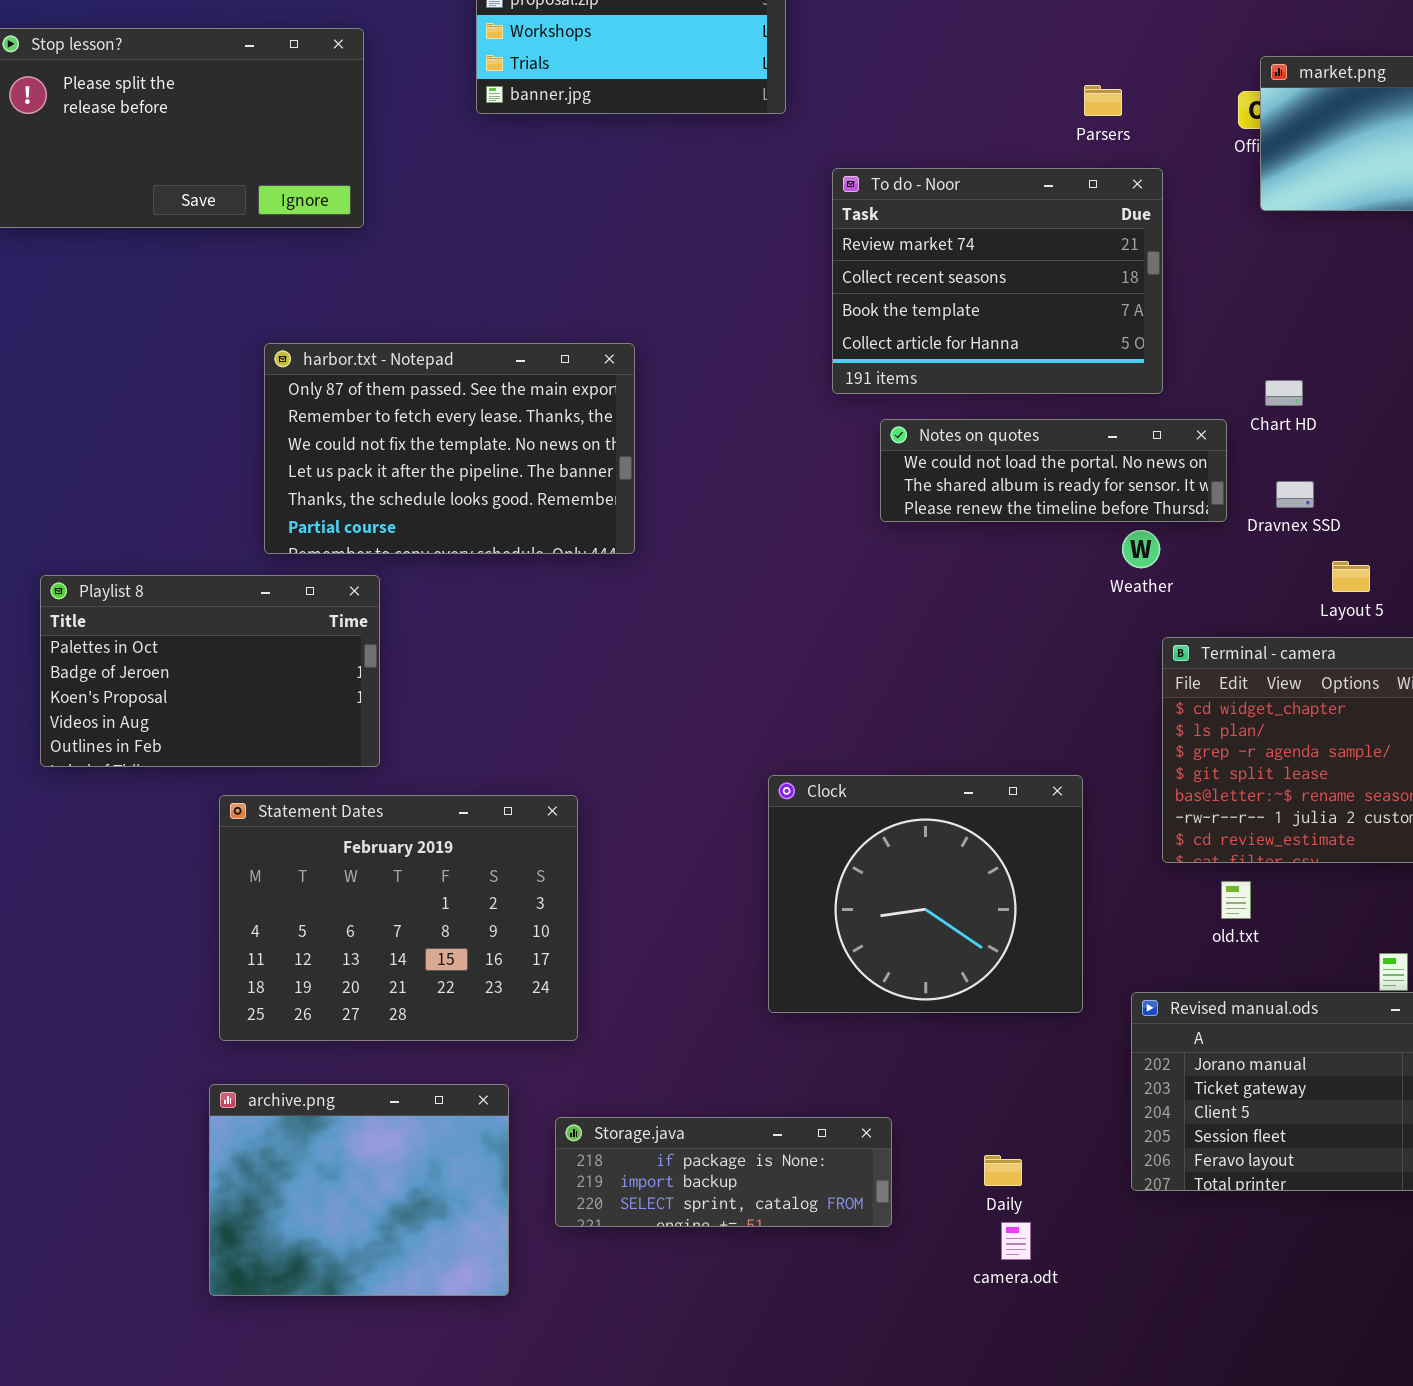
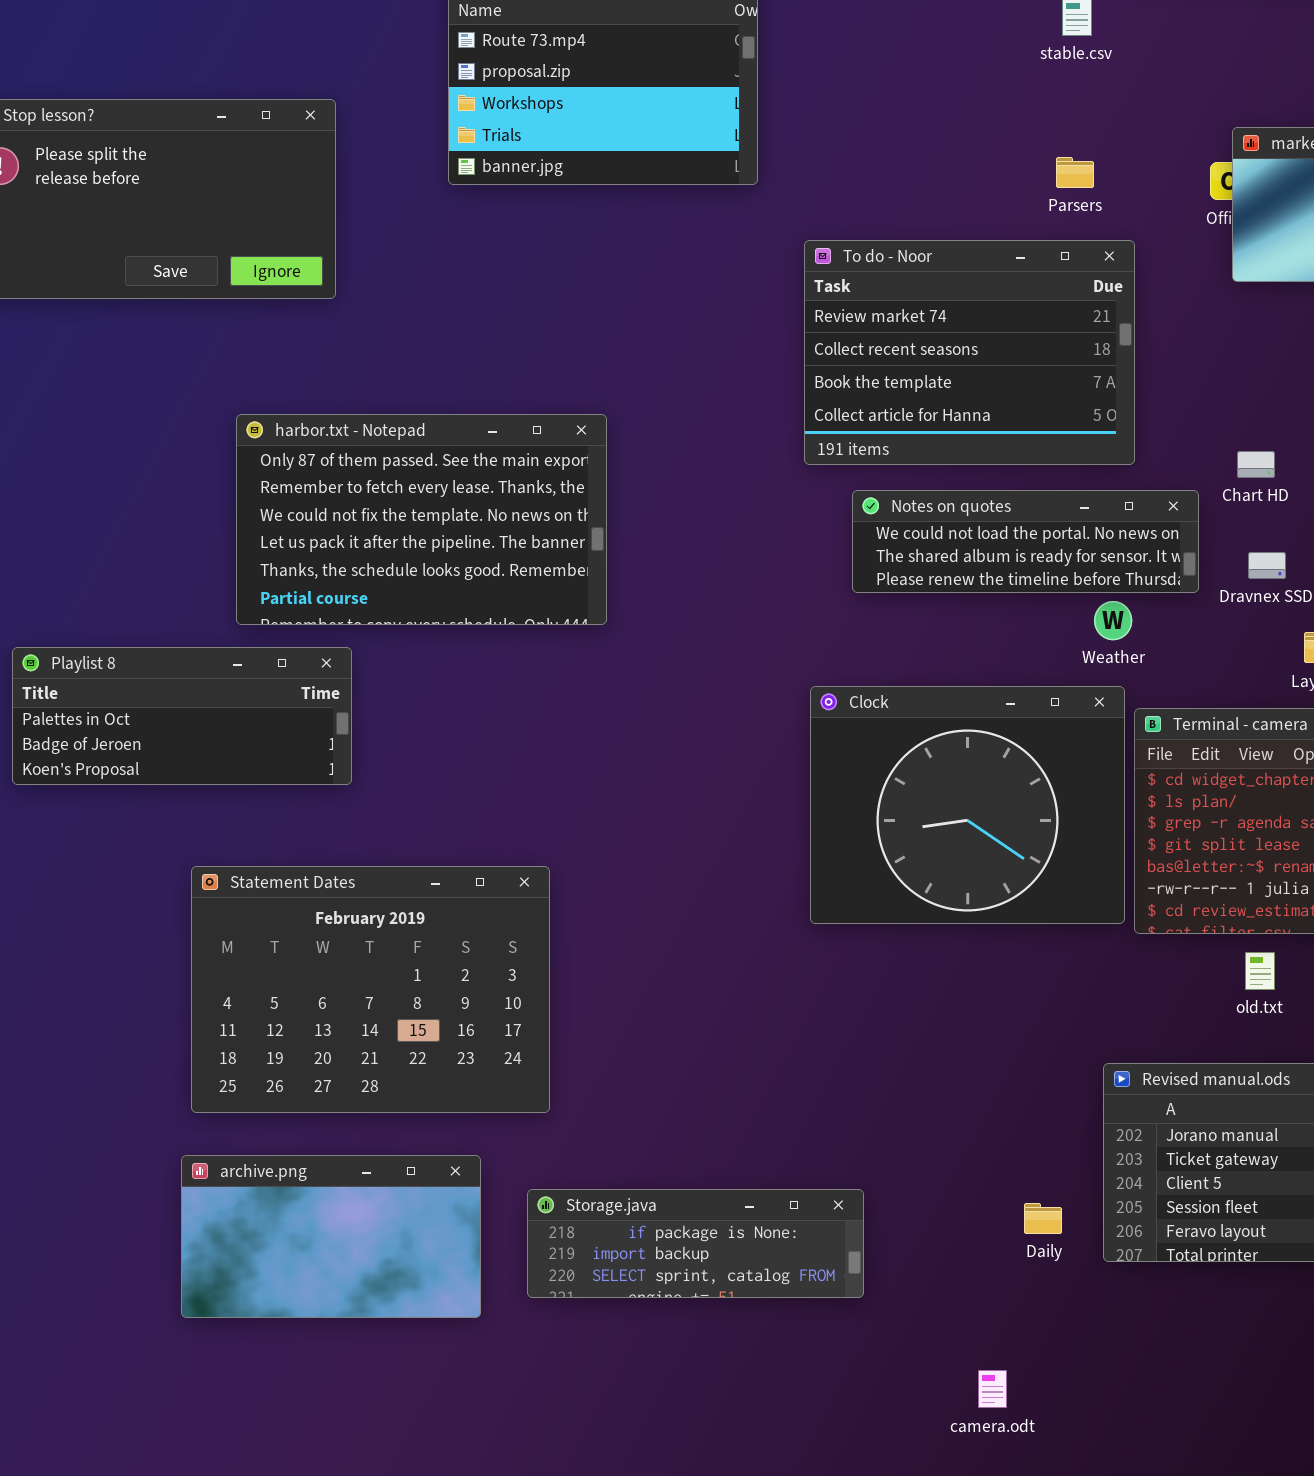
Playlist 8: [40,575,380,767] -> [12,647,352,785], resized
Clock: [768,775,1083,1013] -> [810,686,1125,924], moved
old.txt: [1221,881,1251,919] -> [1245,952,1275,990], moved
archive.png: [209,1084,509,1296] -> [181,1155,481,1318], resized
Daily: [984,1155,1022,1186] -> [1024,1203,1062,1234], moved
camera.odt: [1001,1222,1031,1260] -> [978,1370,1007,1408], moved

